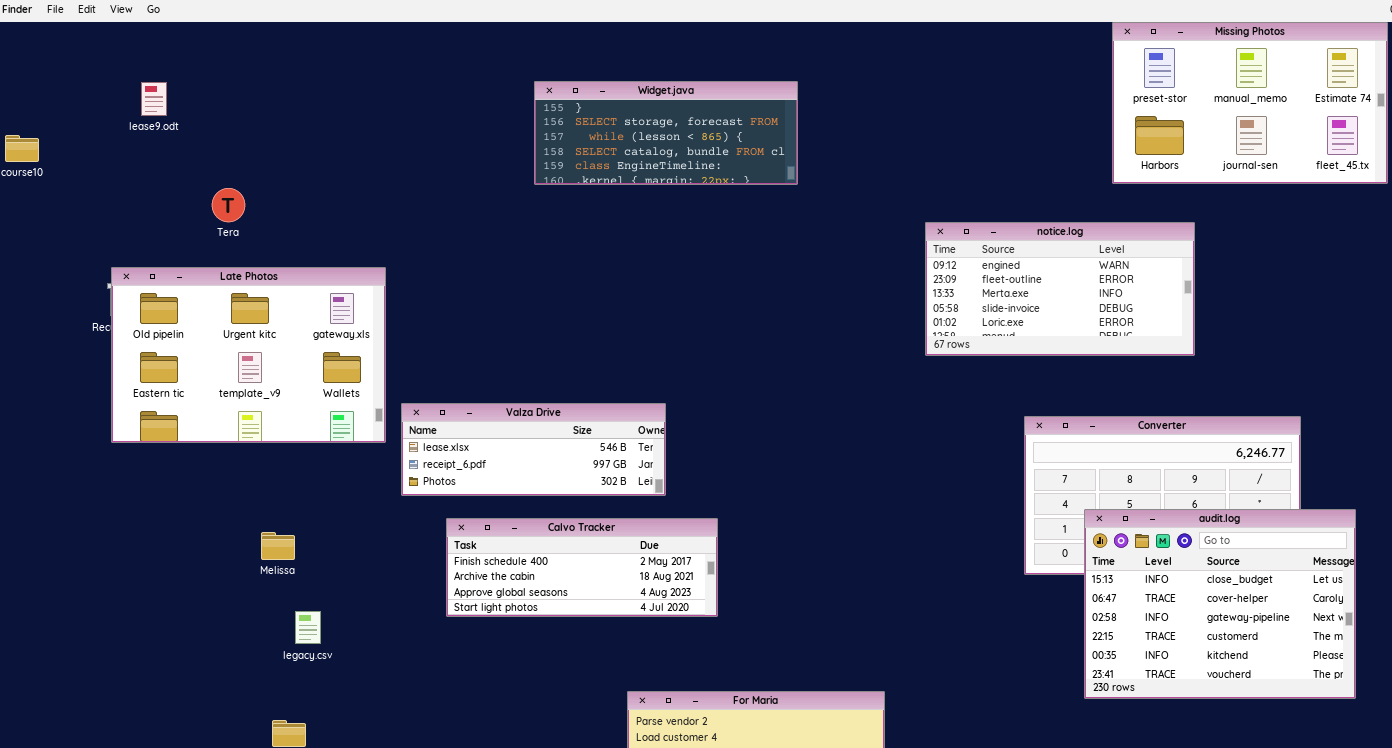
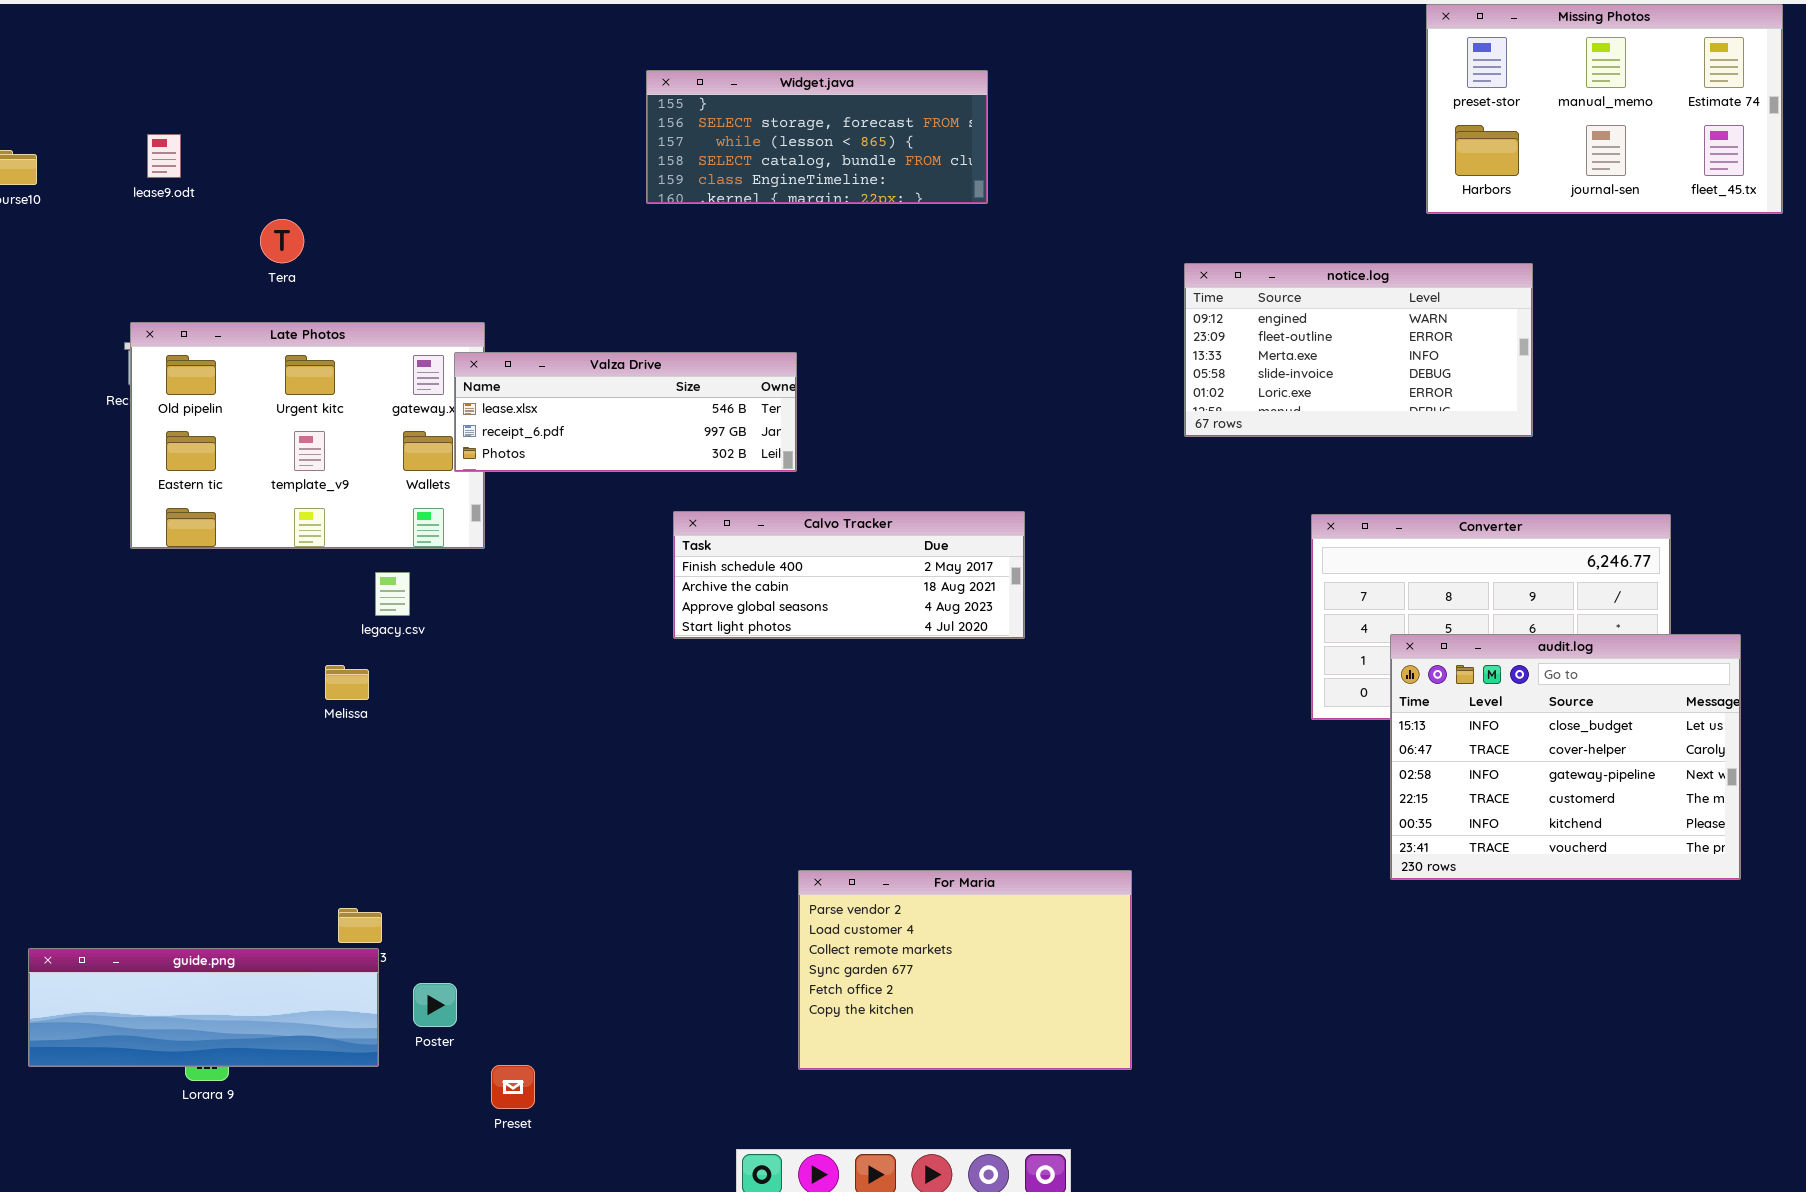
Widget.java: [534,81,798,185] -> [646,70,988,204], moved
lease9.odt: [141,82,167,116] -> [147,134,181,178], moved
Valza Drive: [401,403,666,496] -> [454,352,797,472], moved
Calvo Tracker: [446,518,718,617] -> [673,511,1025,639], moved
legacy.csv: [295,611,321,644] -> [375,572,410,616], moved

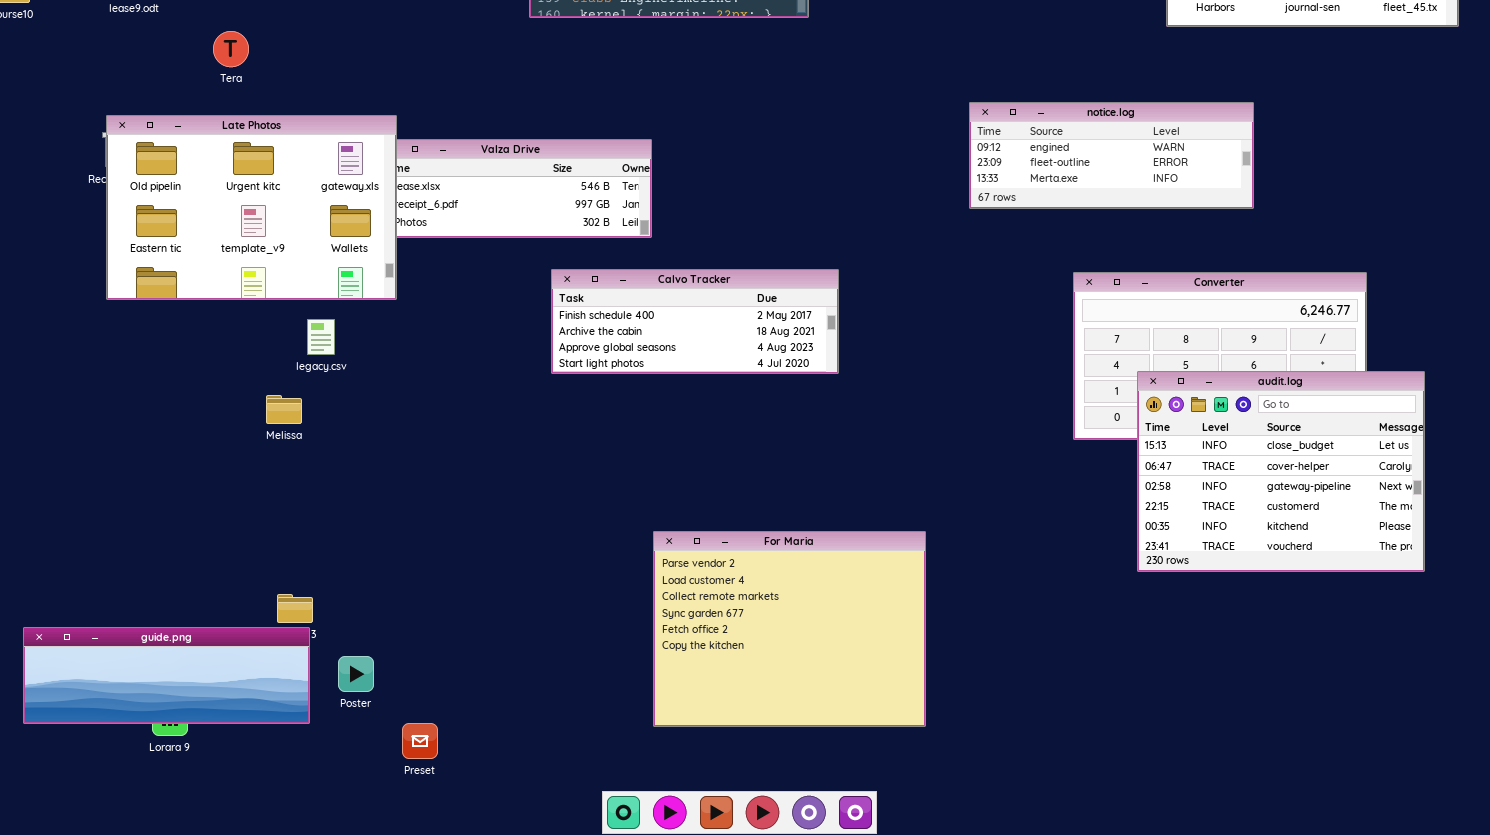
notice.log: [1184,263,1533,437] -> [969,102,1254,209], resized
Late Photos: [130,322,485,549] -> [106,115,397,300], raised
For Maria: [798,870,1132,1070] -> [653,531,926,727], resized

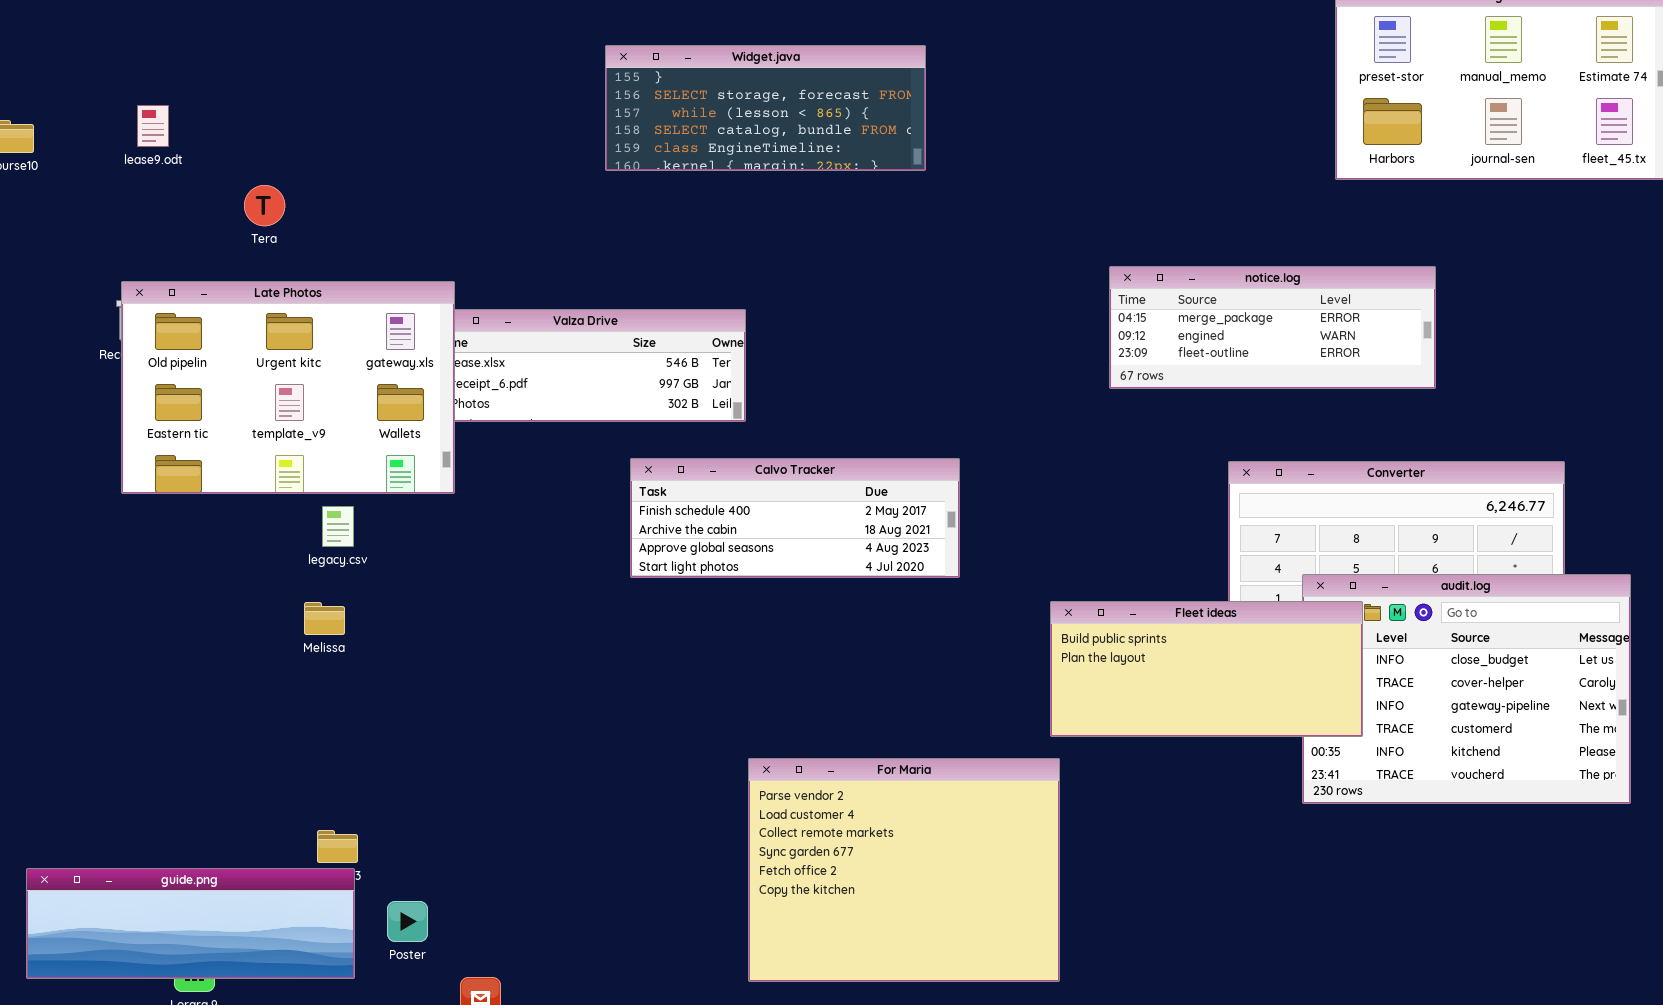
notice.log: [969,102,1254,209] -> [1109,266,1436,389], scrolled up 1 row
legacy.csv: [307,319,335,355] -> [322,506,354,547], moved
Fleet ideas: none -> [1050,601,1363,737], opened

